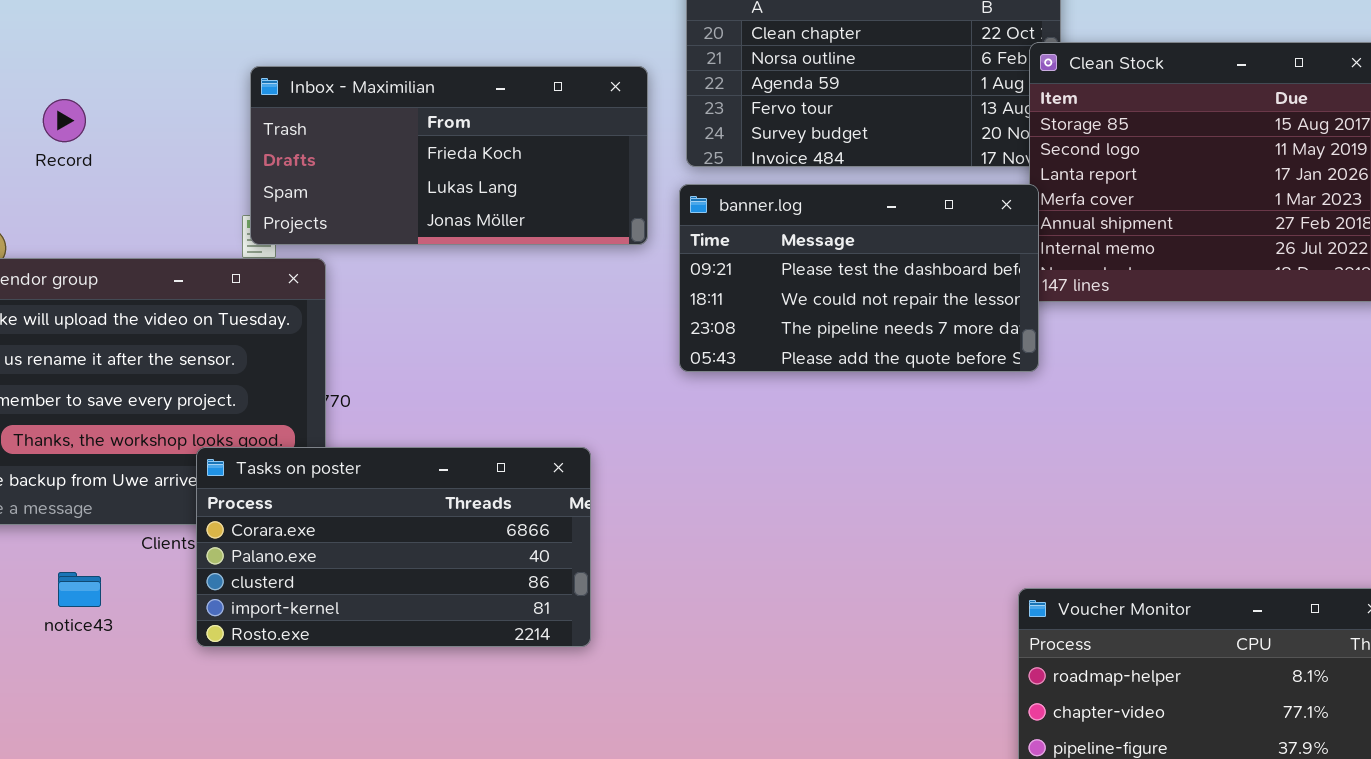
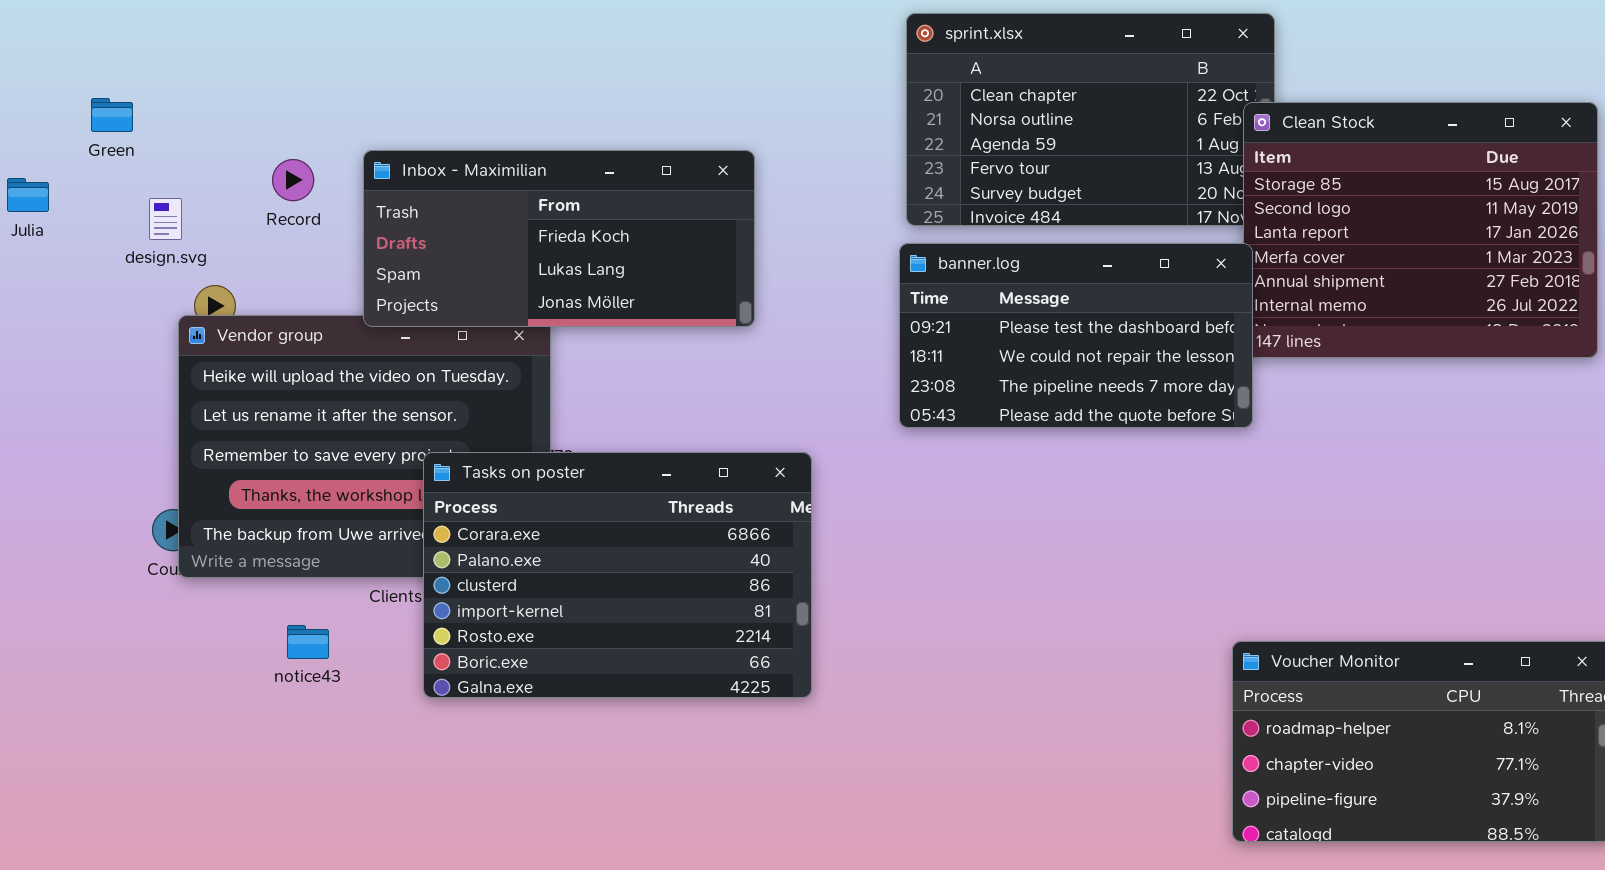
Inbox - Maximilian: [250,66,648,245] -> [363,150,755,327], moved
Tasks on poster: [196,447,591,647] -> [423,452,812,698], resized

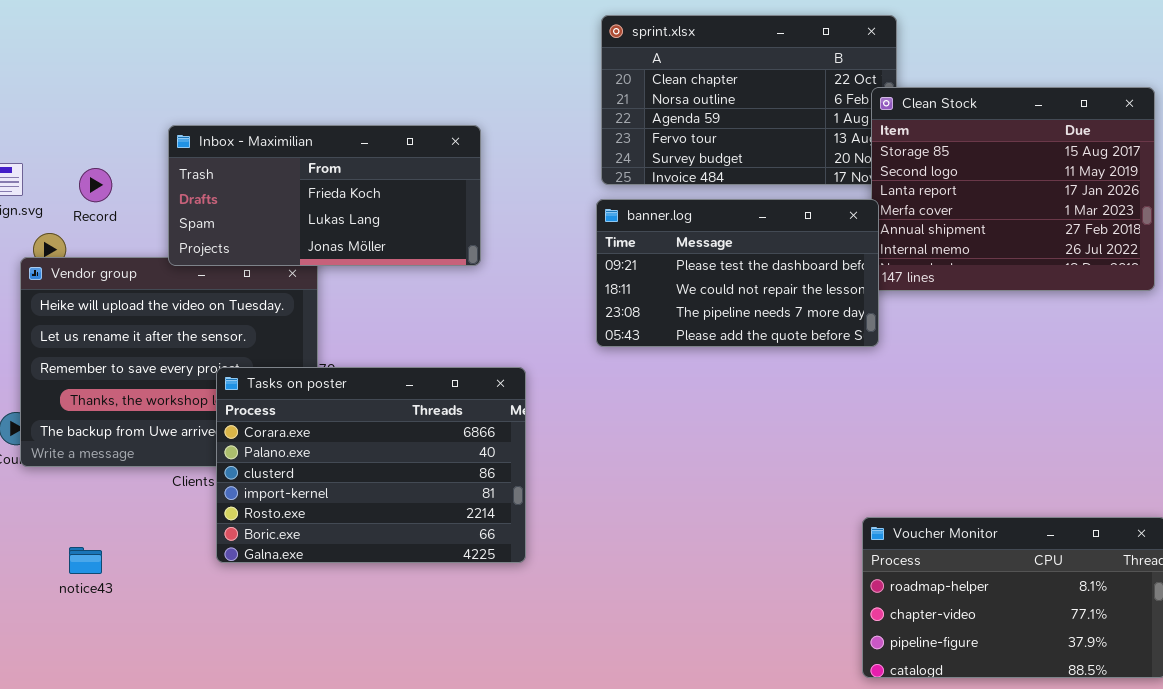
Record: [272,159,314,201] -> [79,168,112,202], moved
notice43: [287,625,329,659] -> [69,547,102,574], moved

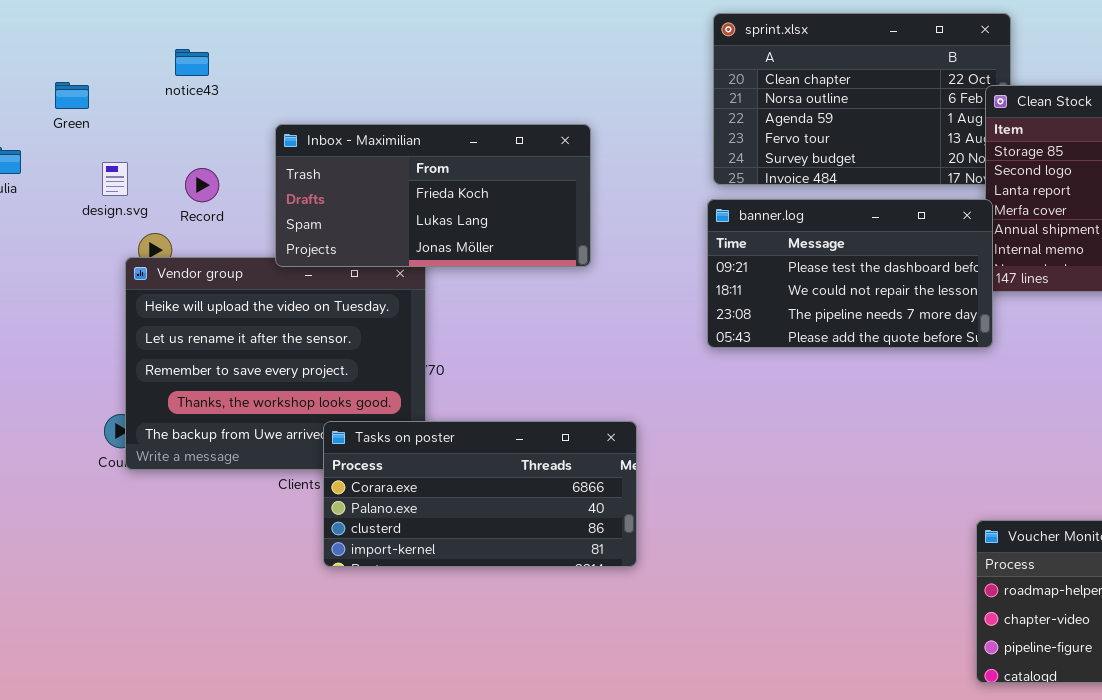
Tasks on poster: [216,367,526,563] -> [323,421,637,567], resized
notice43: [69,547,102,574] -> [175,49,209,76], moved

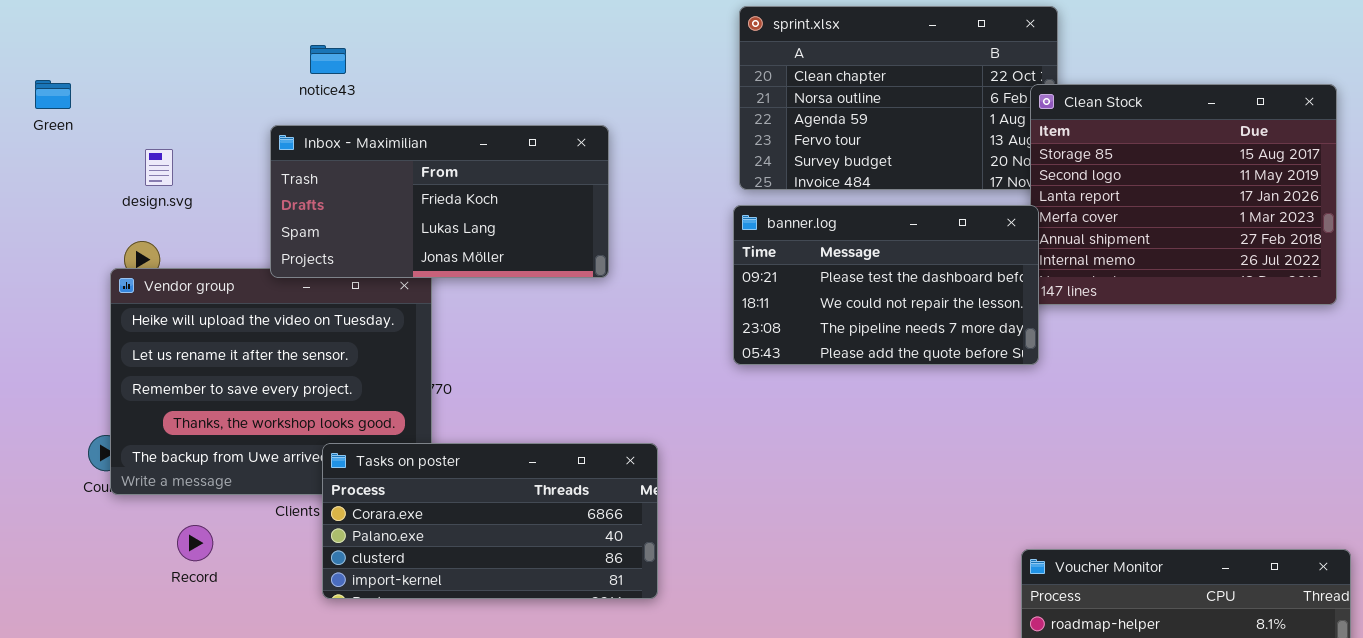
notice43: [175,49,209,76] -> [310,45,346,74], moved
design.svg: [102,162,128,196] -> [145,149,173,186], moved
Record: [185,168,219,202] -> [177,525,213,561], moved

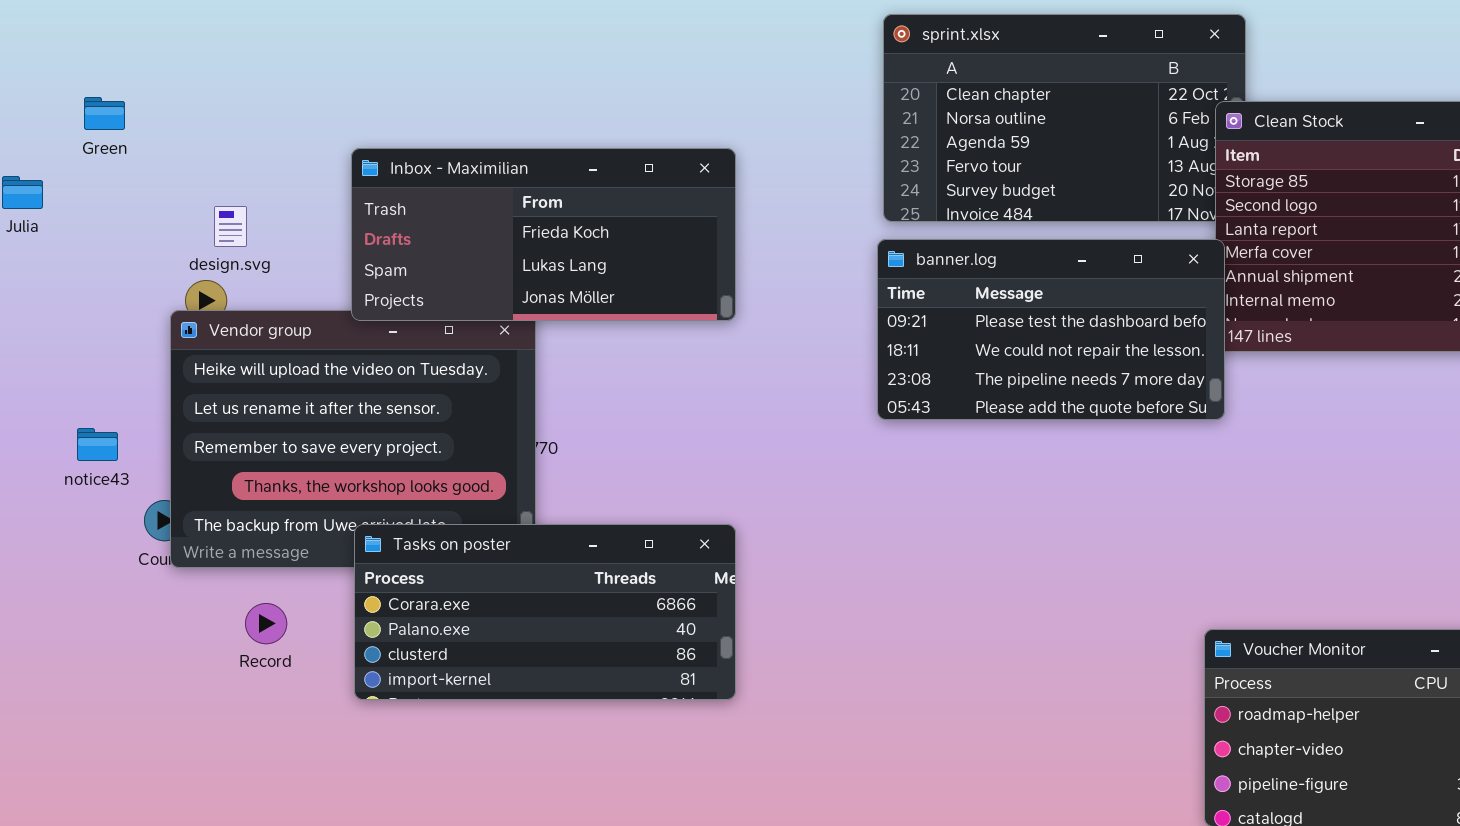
notice43: [310,45,346,74] -> [77,428,118,461], moved
design.svg: [145,149,173,186] -> [214,206,247,247], moved
Tasks on poster: [322,443,658,599] -> [354,524,736,700], moved

